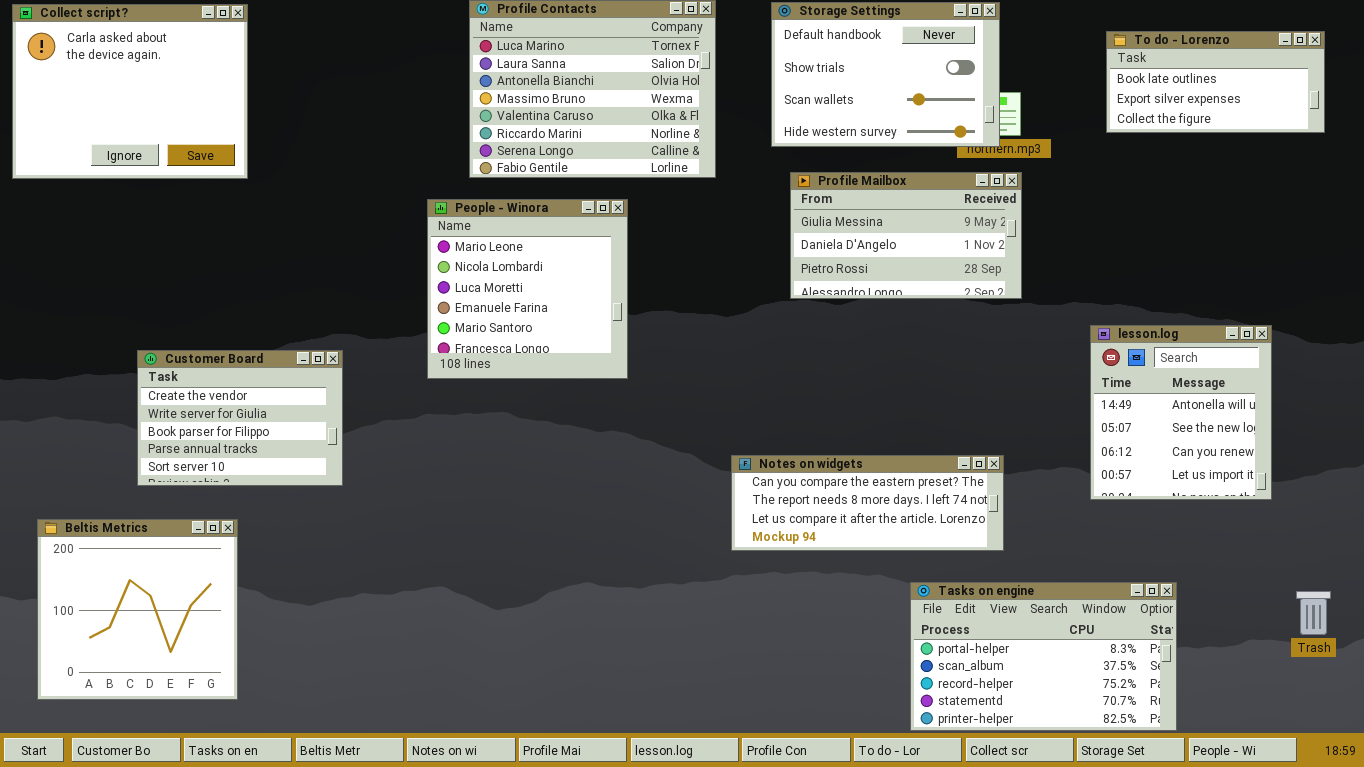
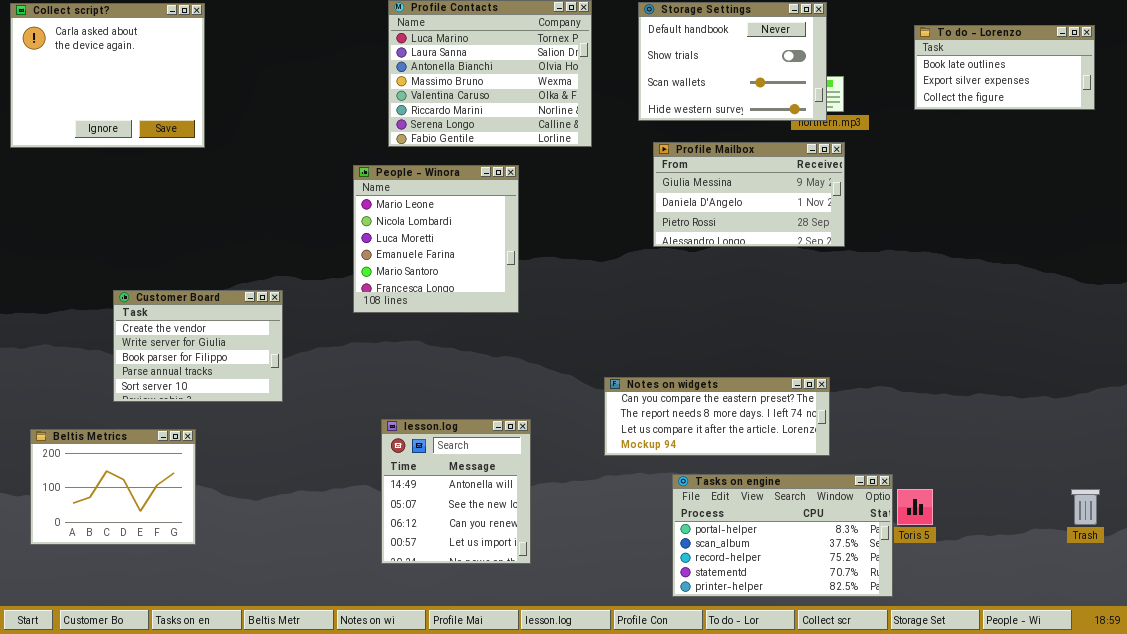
lesson.log: [1090,325,1272,500] -> [381,419,531,564], moved
Beltis Metrics: [37,519,238,700] -> [30,429,196,545], resized
Tasks on engine: [910,582,1177,731] -> [672,474,893,597], moved

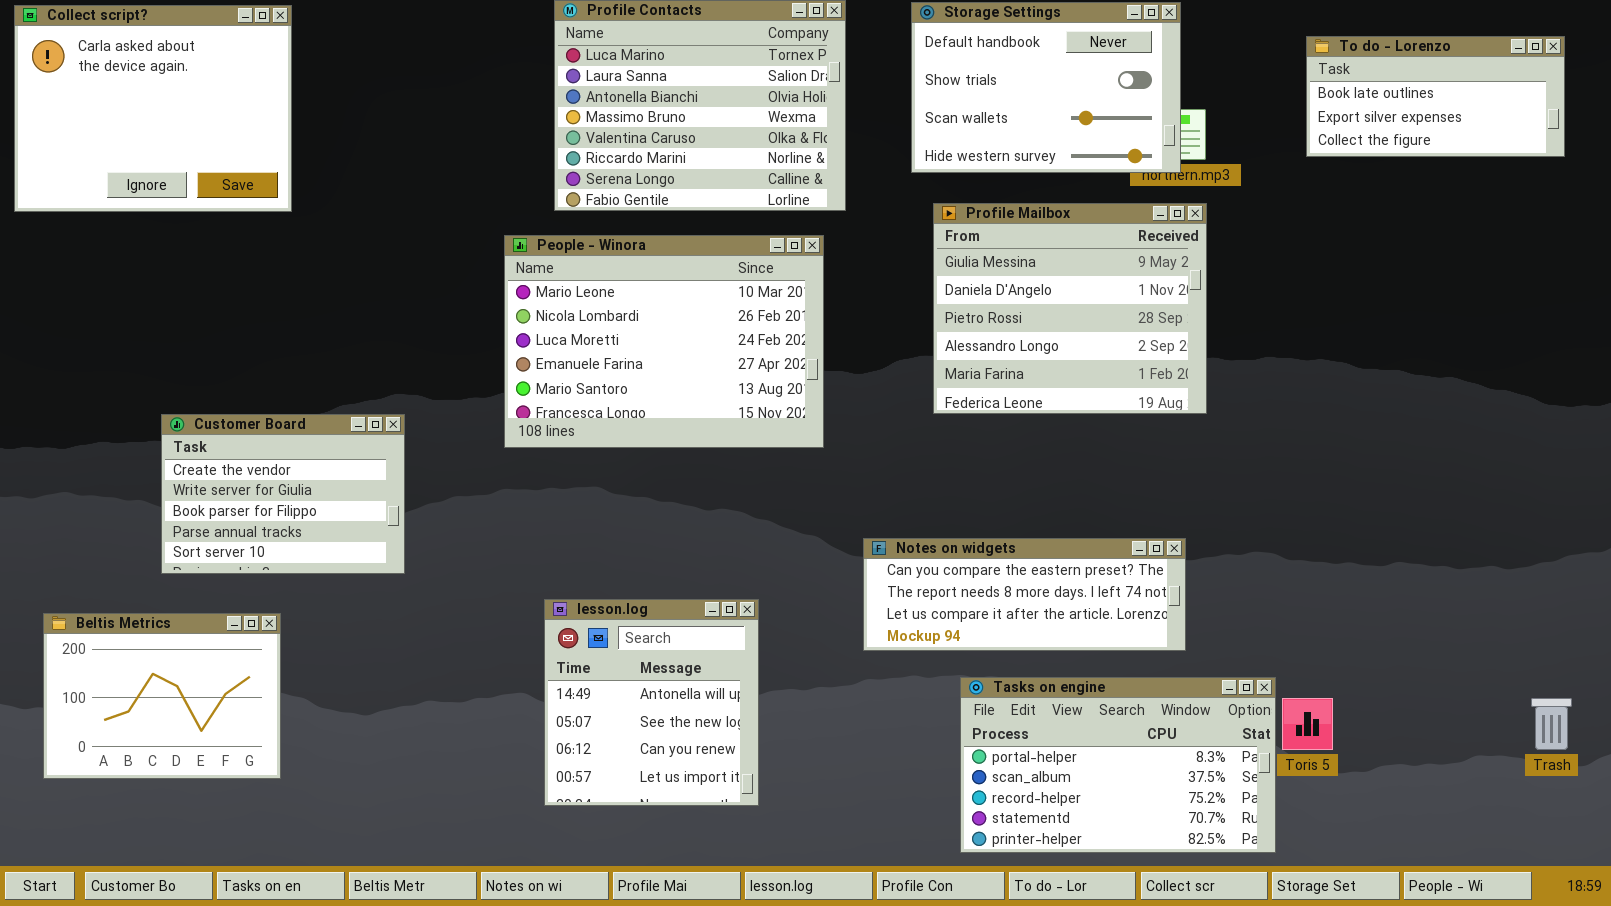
Profile Mailbox: [653,142,845,247] -> [933,203,1207,414], resized
People - Winora: [353,165,519,313] -> [504,235,824,448], resized

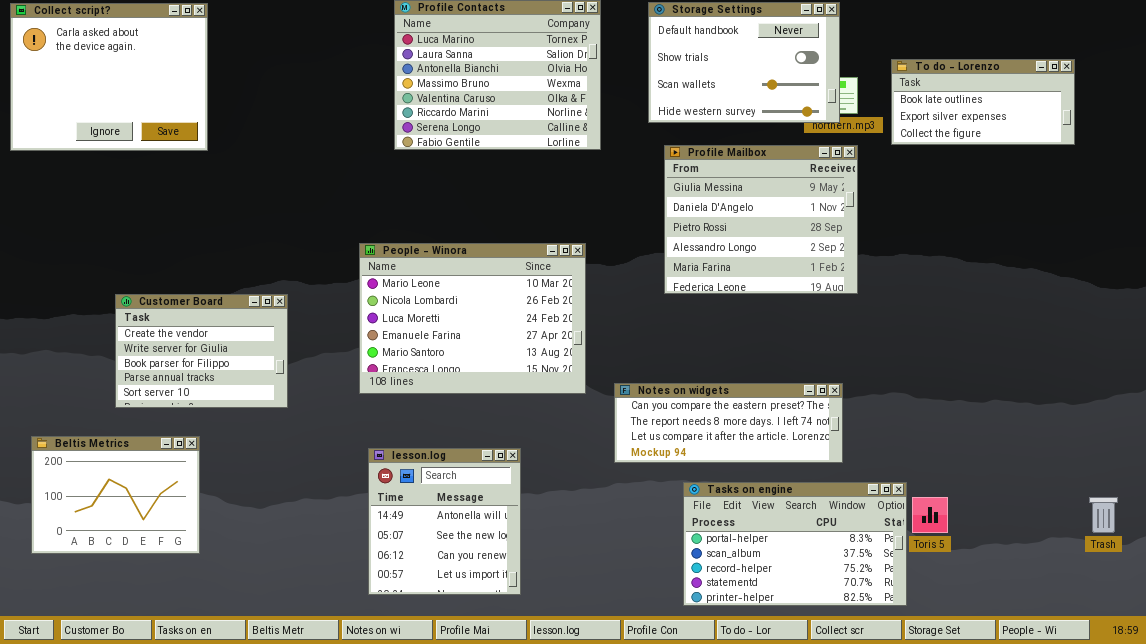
To do - Lorenzo: [1306,36,1565,157] -> [891,59,1075,145], moved
People - Winora: [504,235,824,448] -> [359,243,586,394], moved
lesson.log: [544,599,759,806] -> [368,448,521,595], moved

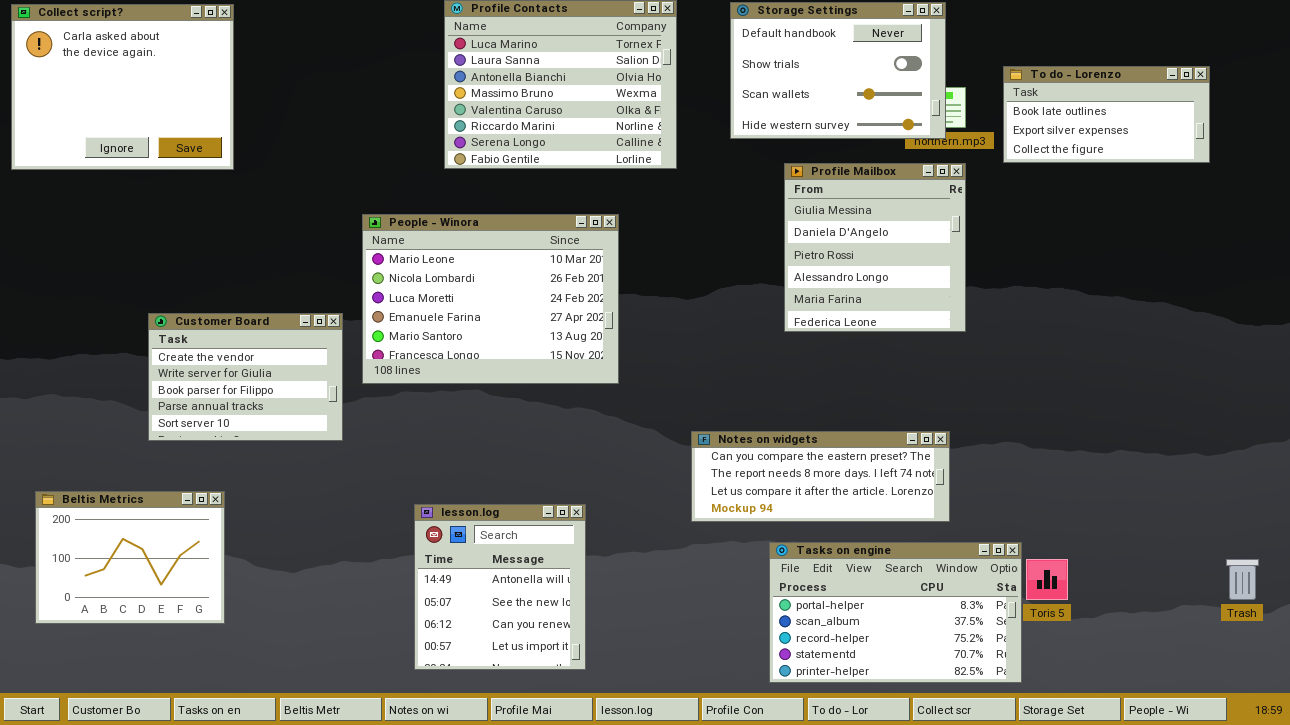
Profile Mailbox: [664,145,858,294] -> [784,163,966,332], resized
People - Winora: [359,243,586,394] -> [362,214,619,384], moved
Customer Board: [115,294,288,408] -> [148,313,343,441], moved

